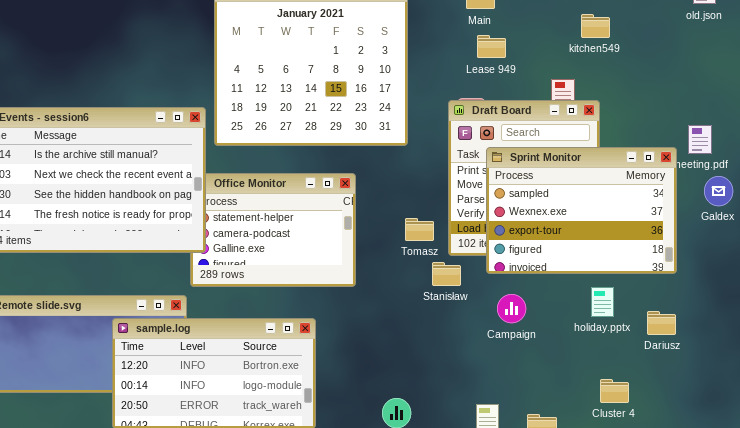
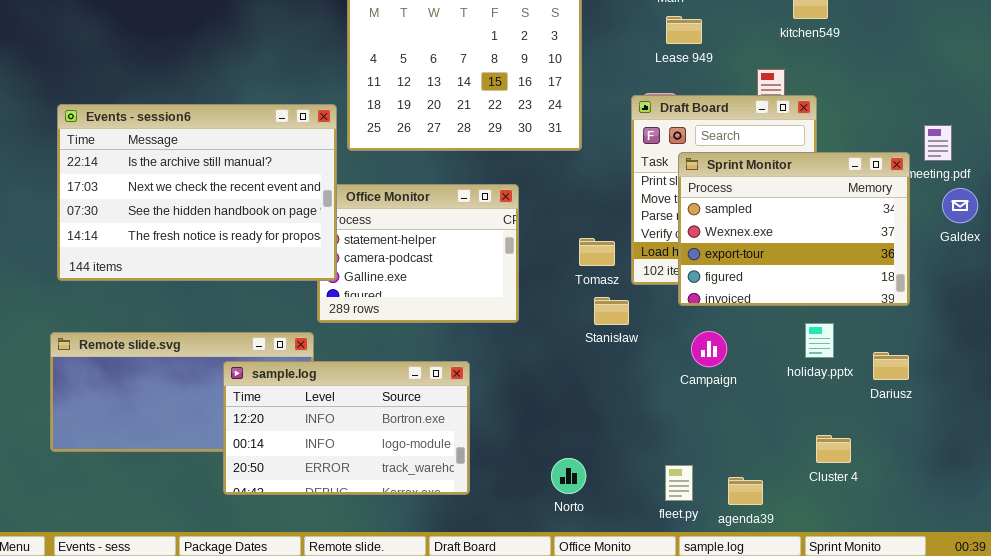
Stanisław: [432,262,461,286] -> [594,297,629,325], moved

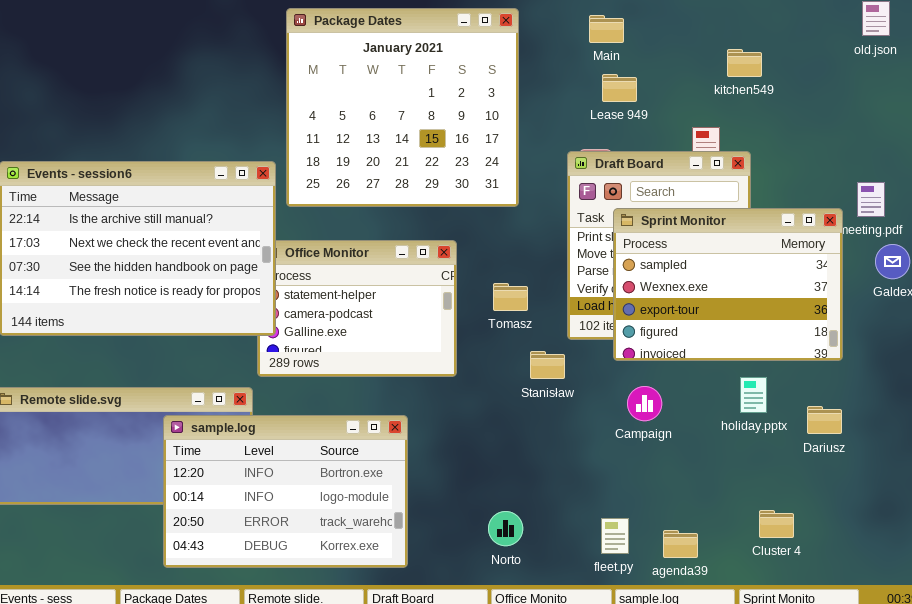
Tomasz: [579,238,615,266] -> [493,283,528,311], moved
sample.log: [223,361,470,495] -> [163,415,408,568], resized
Cluster 4: [816,435,851,463] -> [759,510,794,538], moved

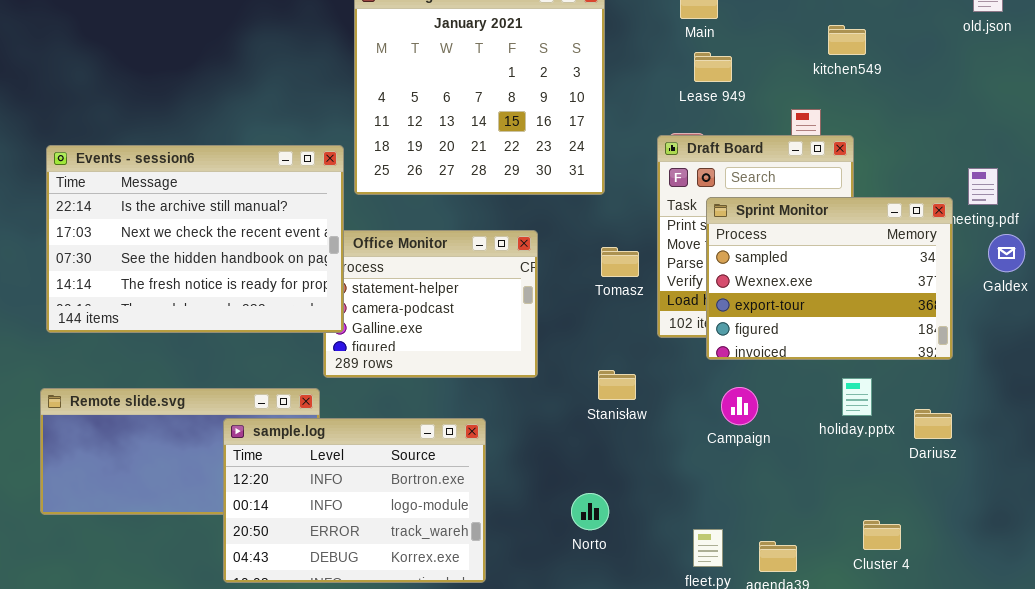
Tomasz: [493,283,528,311] -> [601,247,639,277], moved
Stanisław: [530,351,565,379] -> [598,370,636,400], moved
Norto: [488,511,523,546] -> [571,493,609,530], moved

